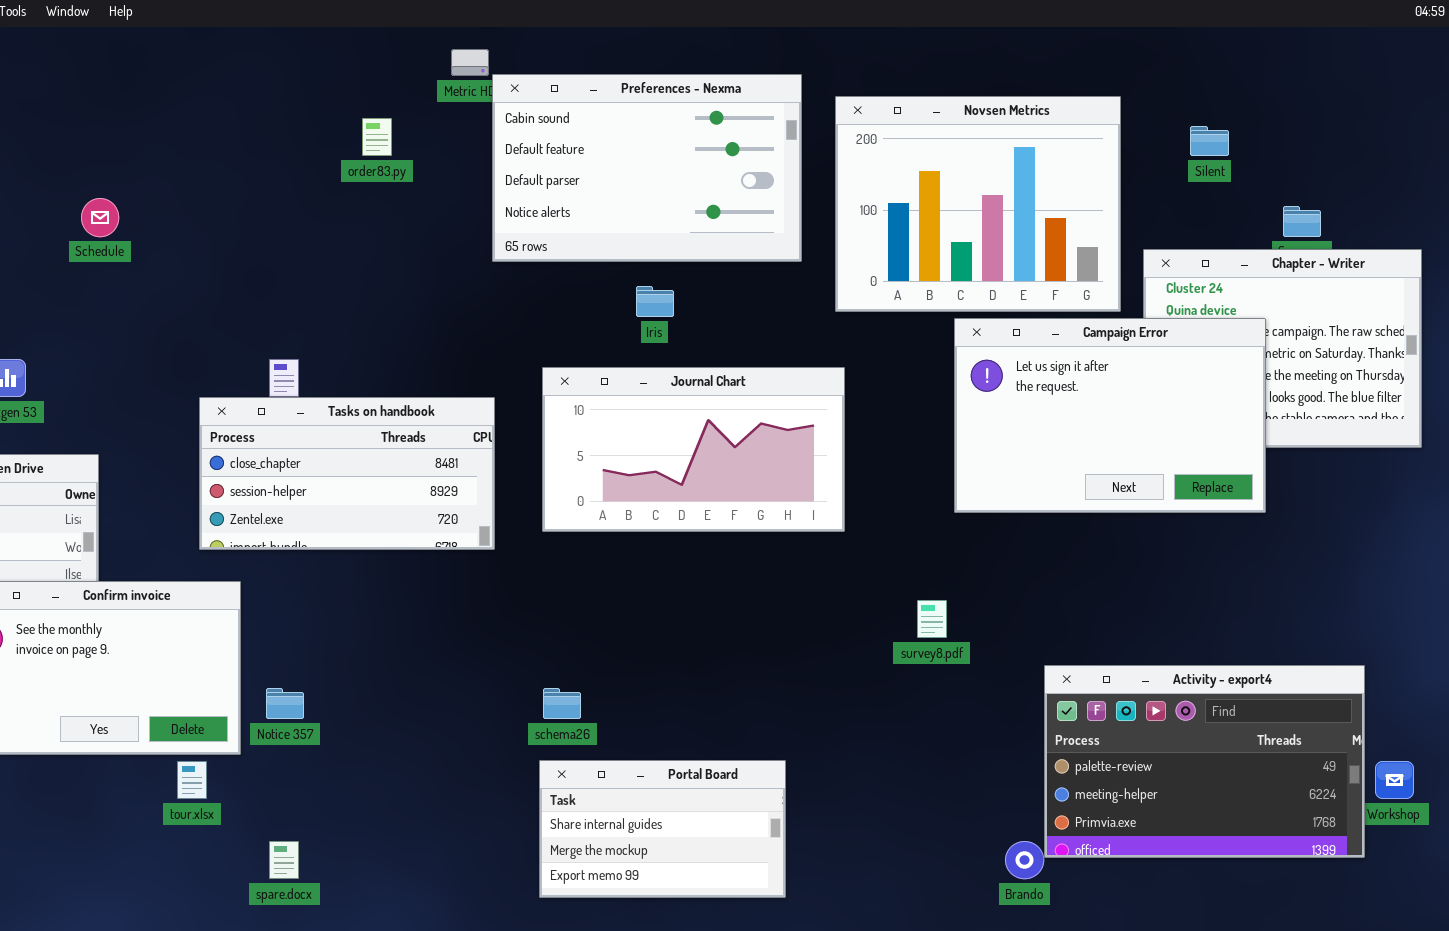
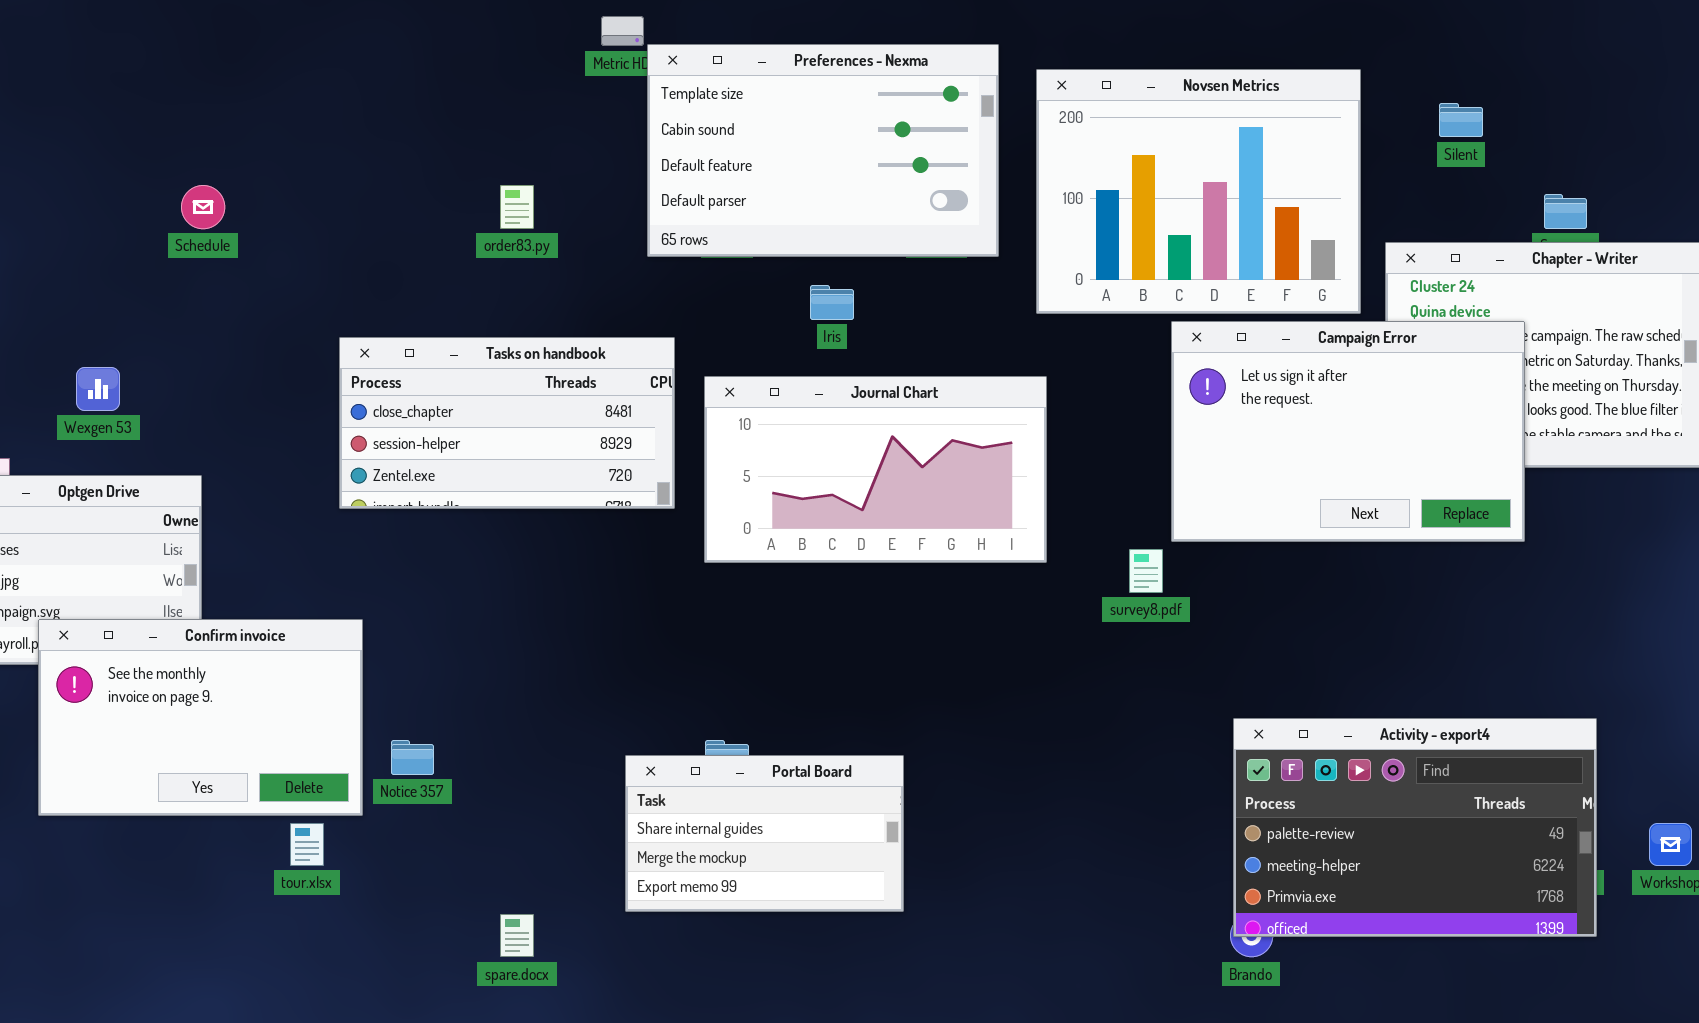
Preferences - Nexma: [492,74,802,262] -> [647,44,999,257], scrolled up 1 row
order83.py: [362,118,392,156] -> [500,185,534,229], moved
Tasks on handbook: [199,397,495,550] -> [339,337,675,509], moved
survey8.pdf: [917,600,947,638] -> [1129,549,1163,593], moved
Activity - export4: [1044,665,1365,858] -> [1233,718,1597,937], moved
Portal Board: [539,760,786,898] -> [625,755,904,912], moved
spare.docx: [269,841,299,879] -> [500,914,534,957], moved

